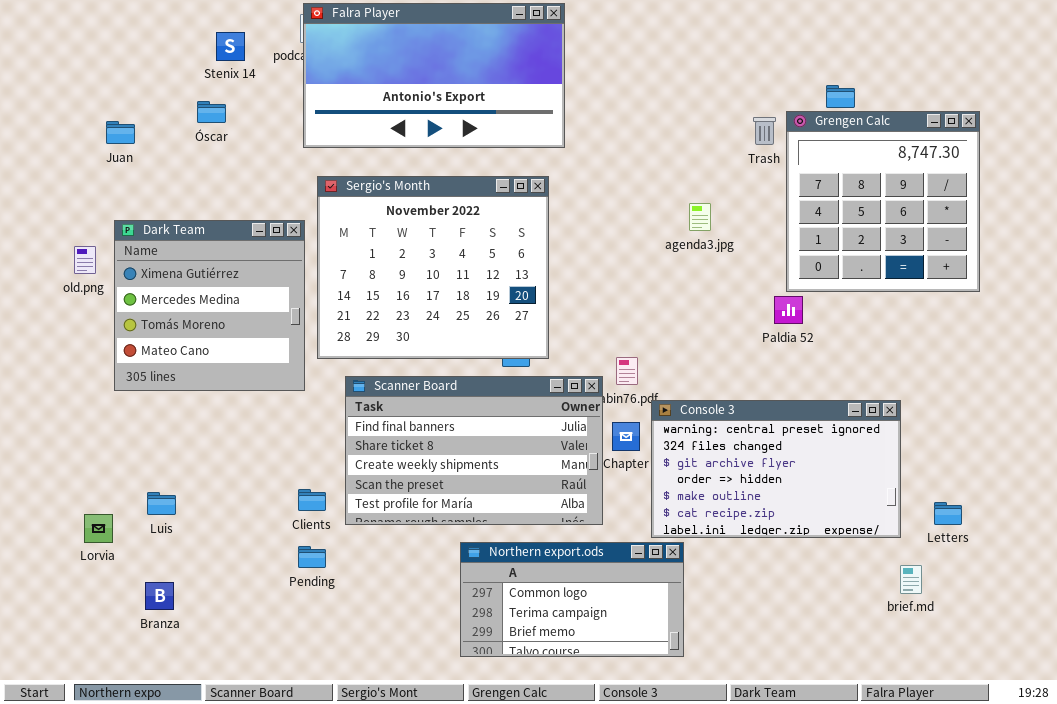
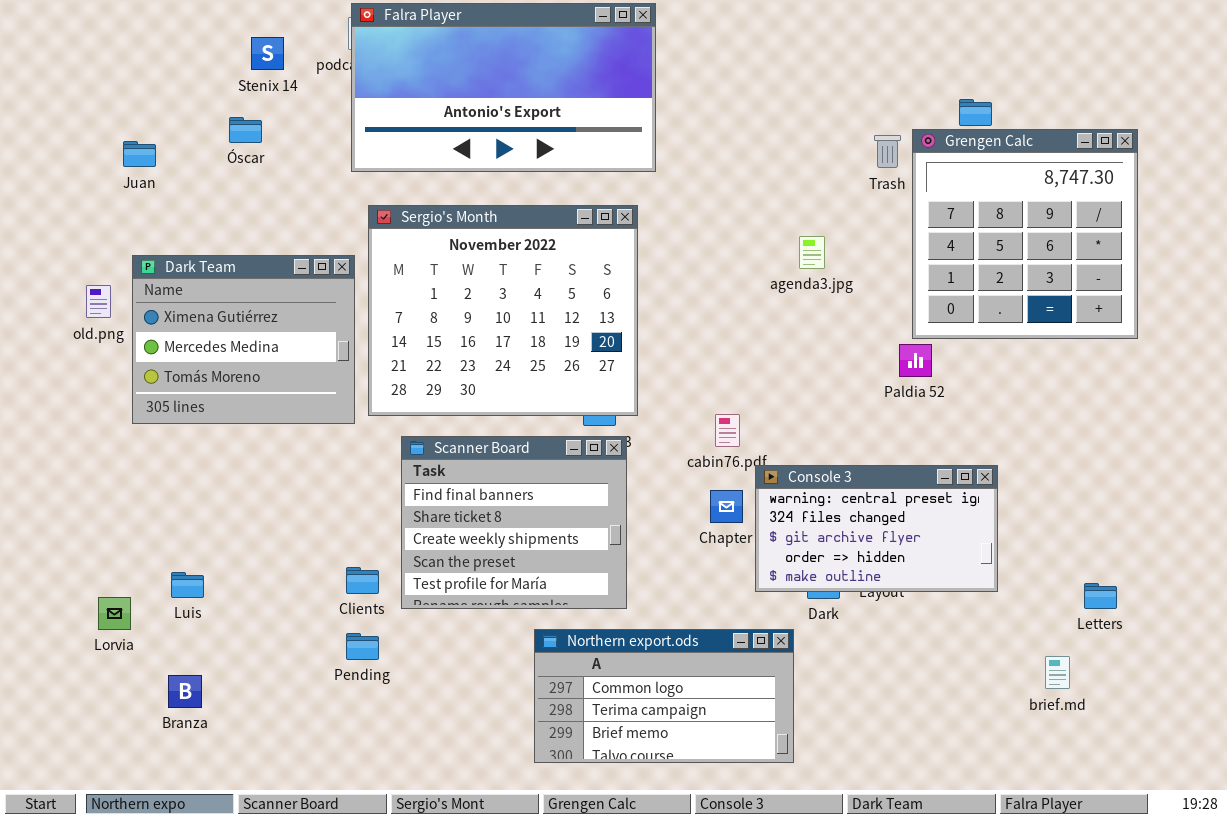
Dark Team: [114,220,305,391] -> [132,255,355,424], resized
Scanner Board: [345,376,603,525] -> [401,436,627,609], resized
Console 3: [651,400,901,538] -> [755,465,998,592], resized

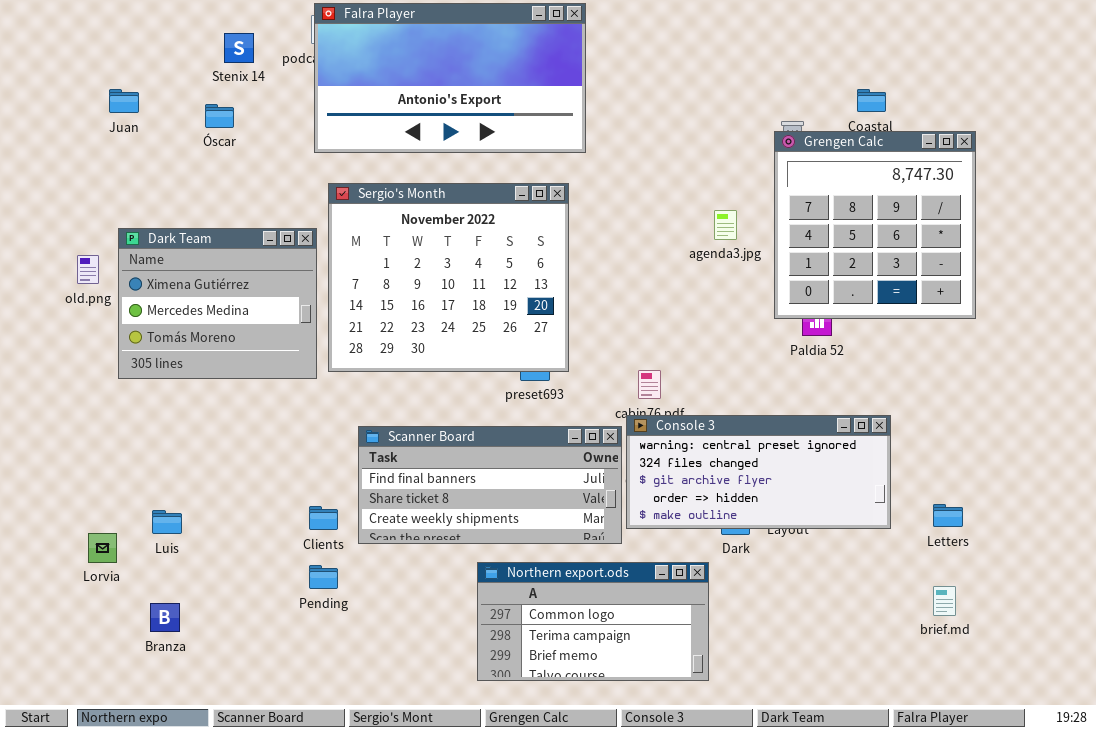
Grengen Calc: [912,129,1138,339] -> [774,131,976,319], moved
Juan: [123,141,156,167] -> [109,89,139,113], moved
Scanner Board: [401,436,627,609] -> [358,426,622,544], resized
Console 3: [755,465,998,592] -> [626,415,891,529], resized
Letters: [1084,583,1117,609] -> [933,504,963,527], moved

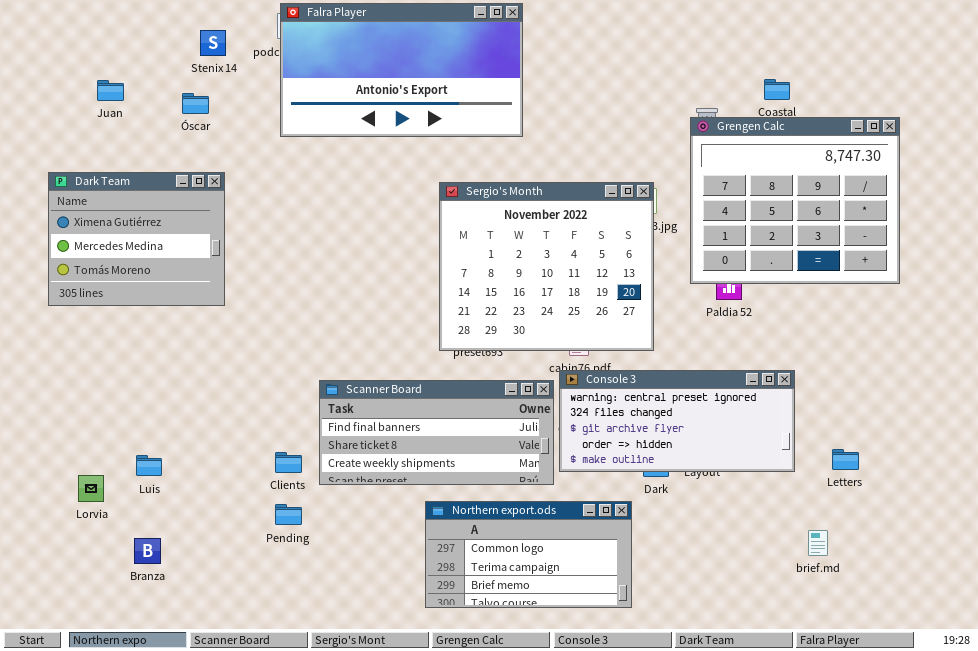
Grengen Calc: [774,131,976,319] -> [690,117,900,284], resized
Sergio's Month: [328,183,569,372] -> [439,182,654,351], moved
Dark Team: [118,228,317,379] -> [48,172,225,306], moved
brief.md: [933,586,956,616] -> [808,530,828,556], moved

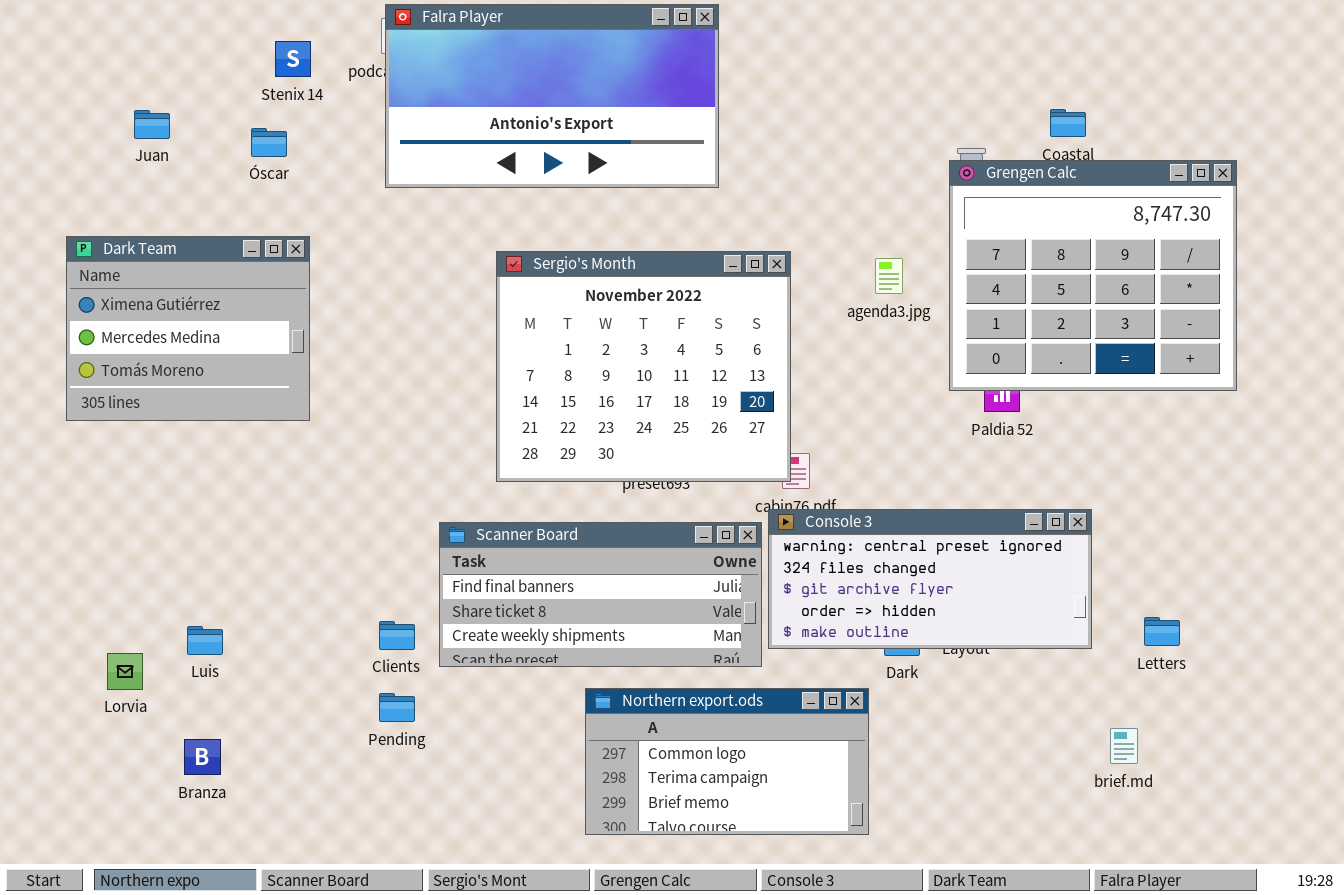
Sergio's Month: [439,182,654,351] -> [496,251,791,482], moved

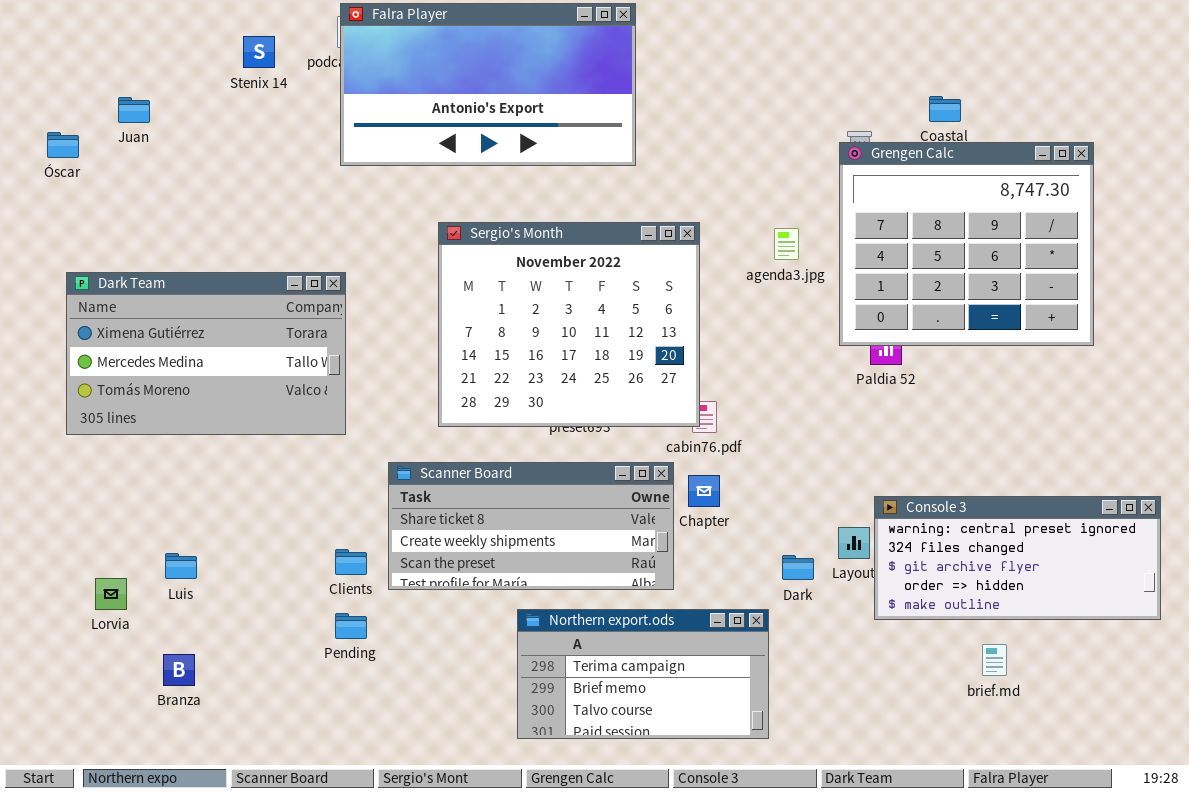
Óscar: [251,128,287,157] -> [47,132,79,158], moved
Dark Team: [66,236,310,421] -> [66,272,346,435], moved, resized
Console 3: [768,509,1092,649] -> [874,496,1161,620], moved
Scanner Board: [439,522,762,667] -> [388,462,674,590], scrolled down 1 row
Northern export.ods: [585,688,869,835] -> [517,609,769,739], scrolled down 1 row

